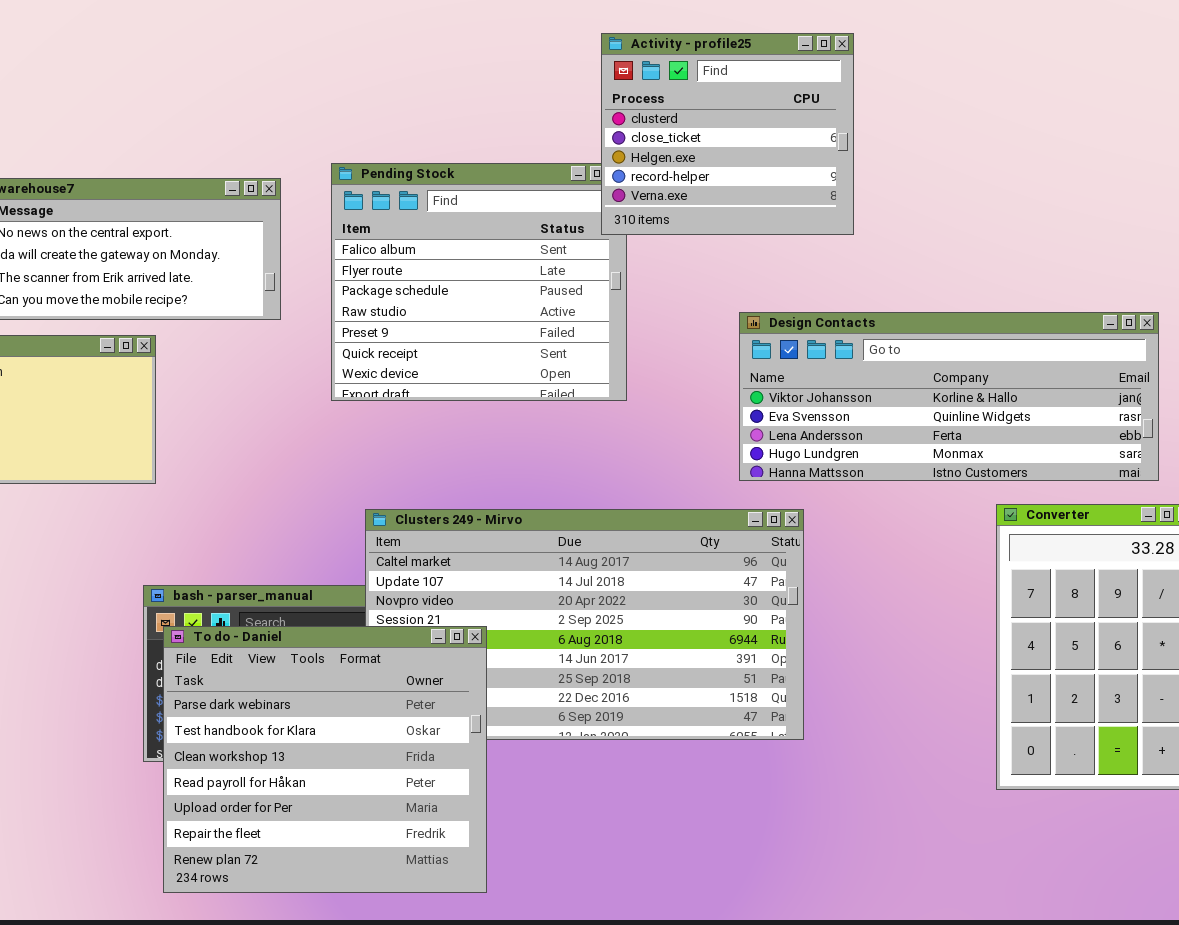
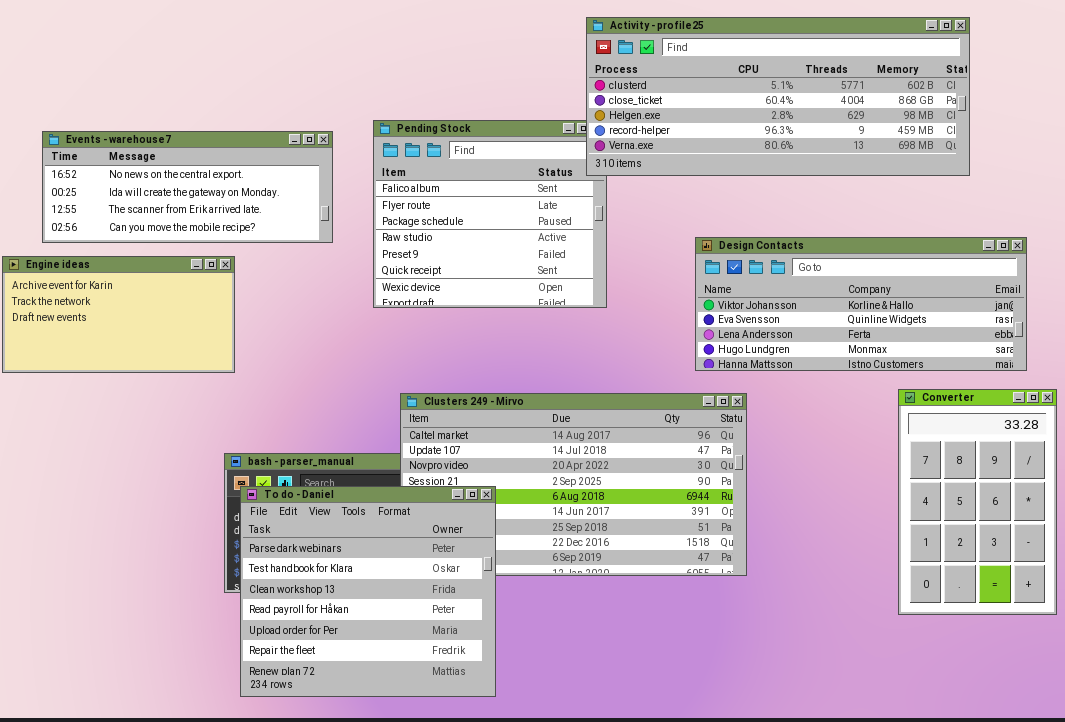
Activity - profile25: [601,33,854,235] -> [586,17,970,176], resized

